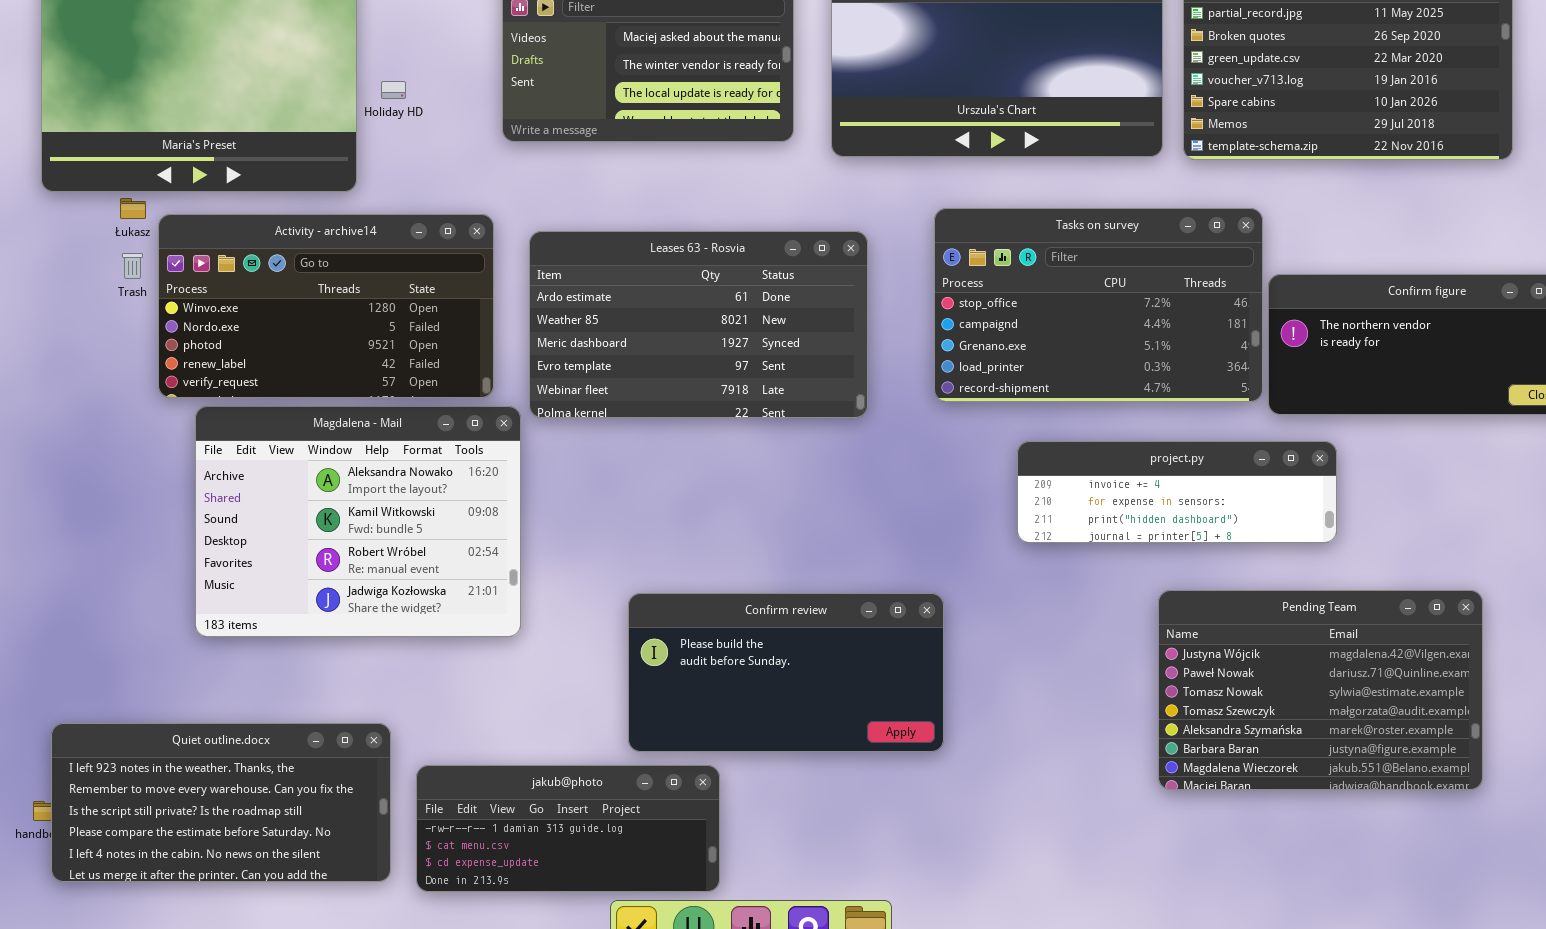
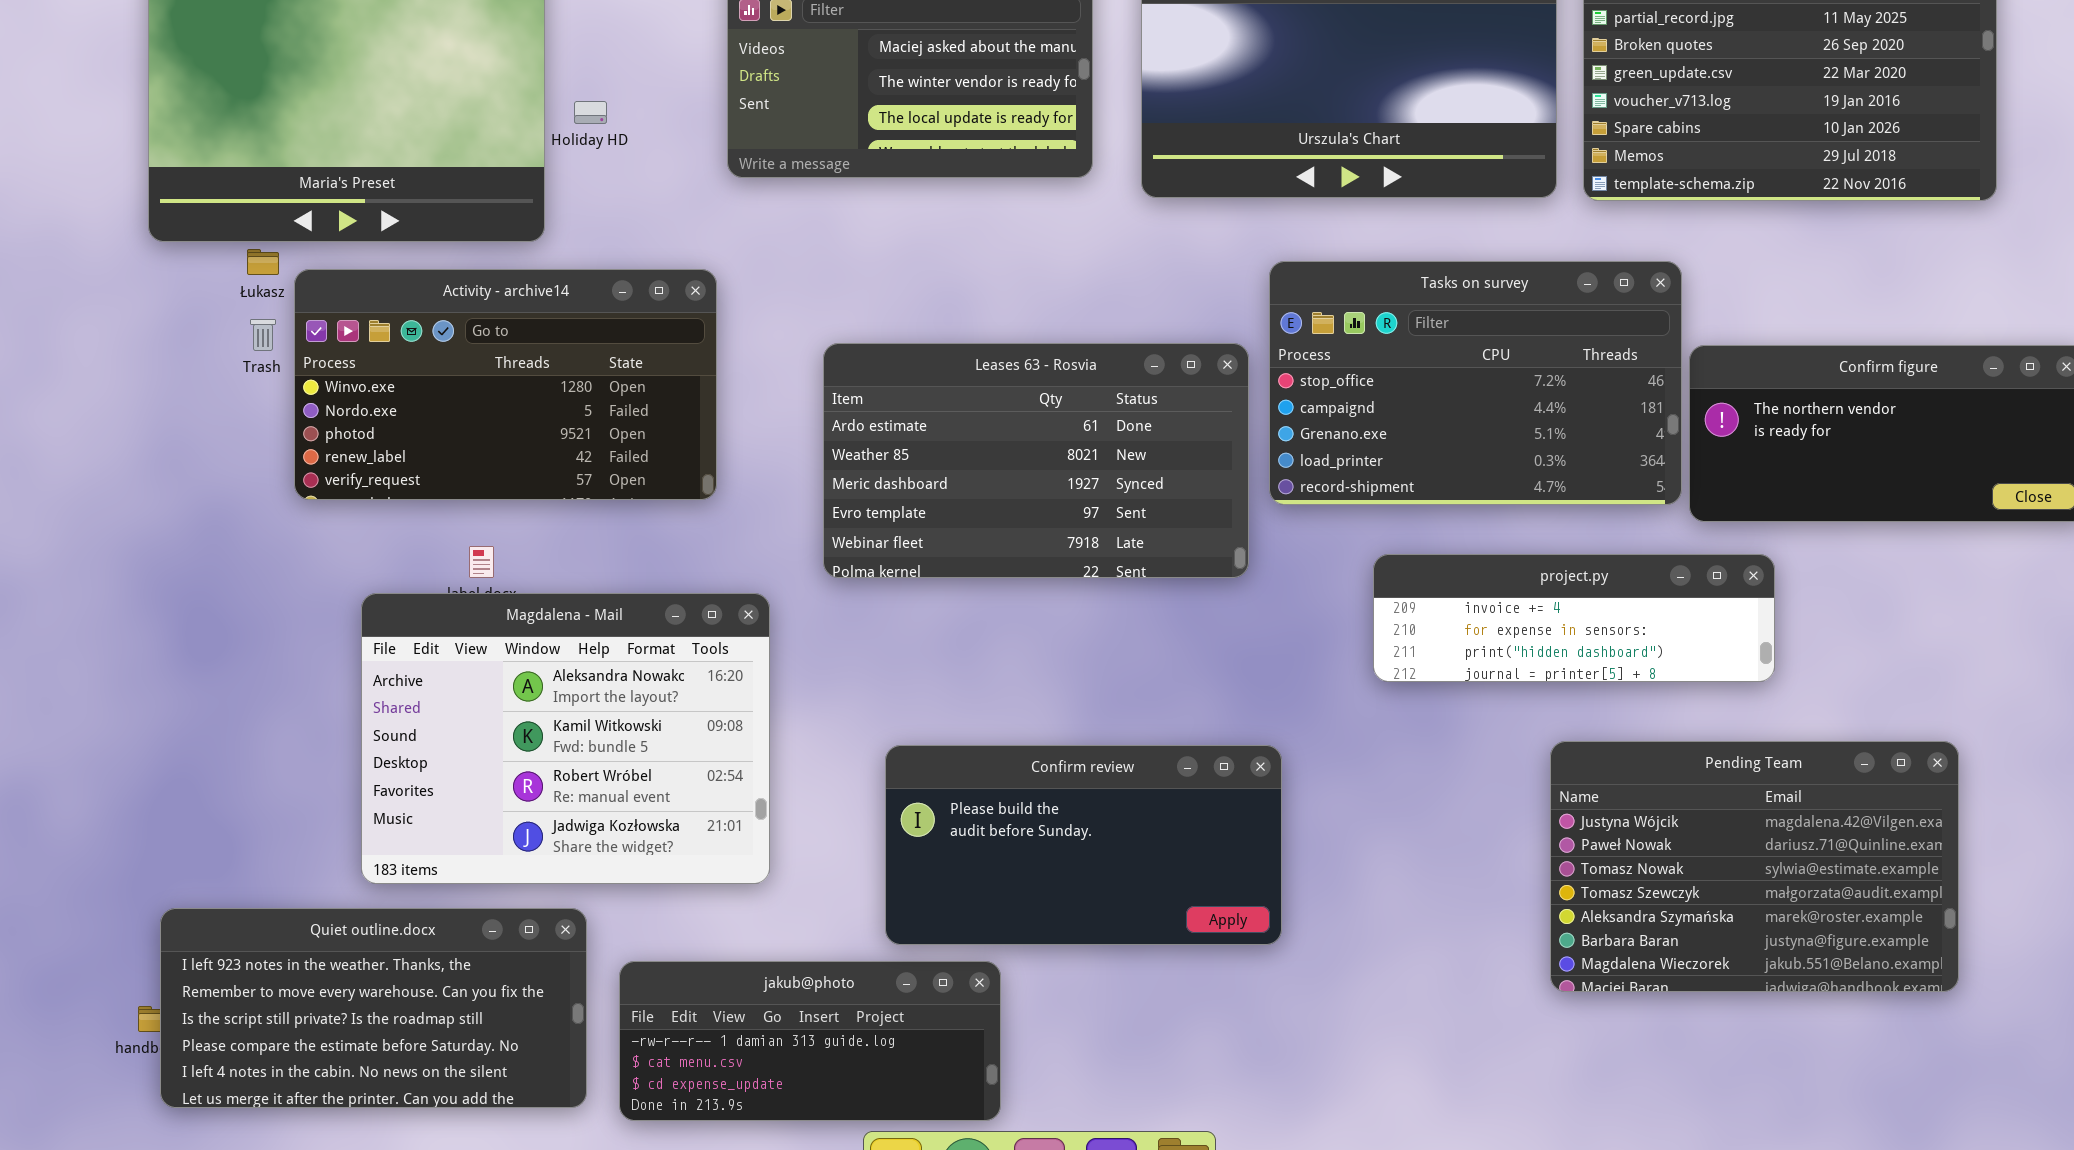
Leases 63 - Rosvia: [529,231,868,418] -> [823,343,1249,578], moved
Magdalena - Mail: [195,406,521,637] -> [361,593,770,884], moved

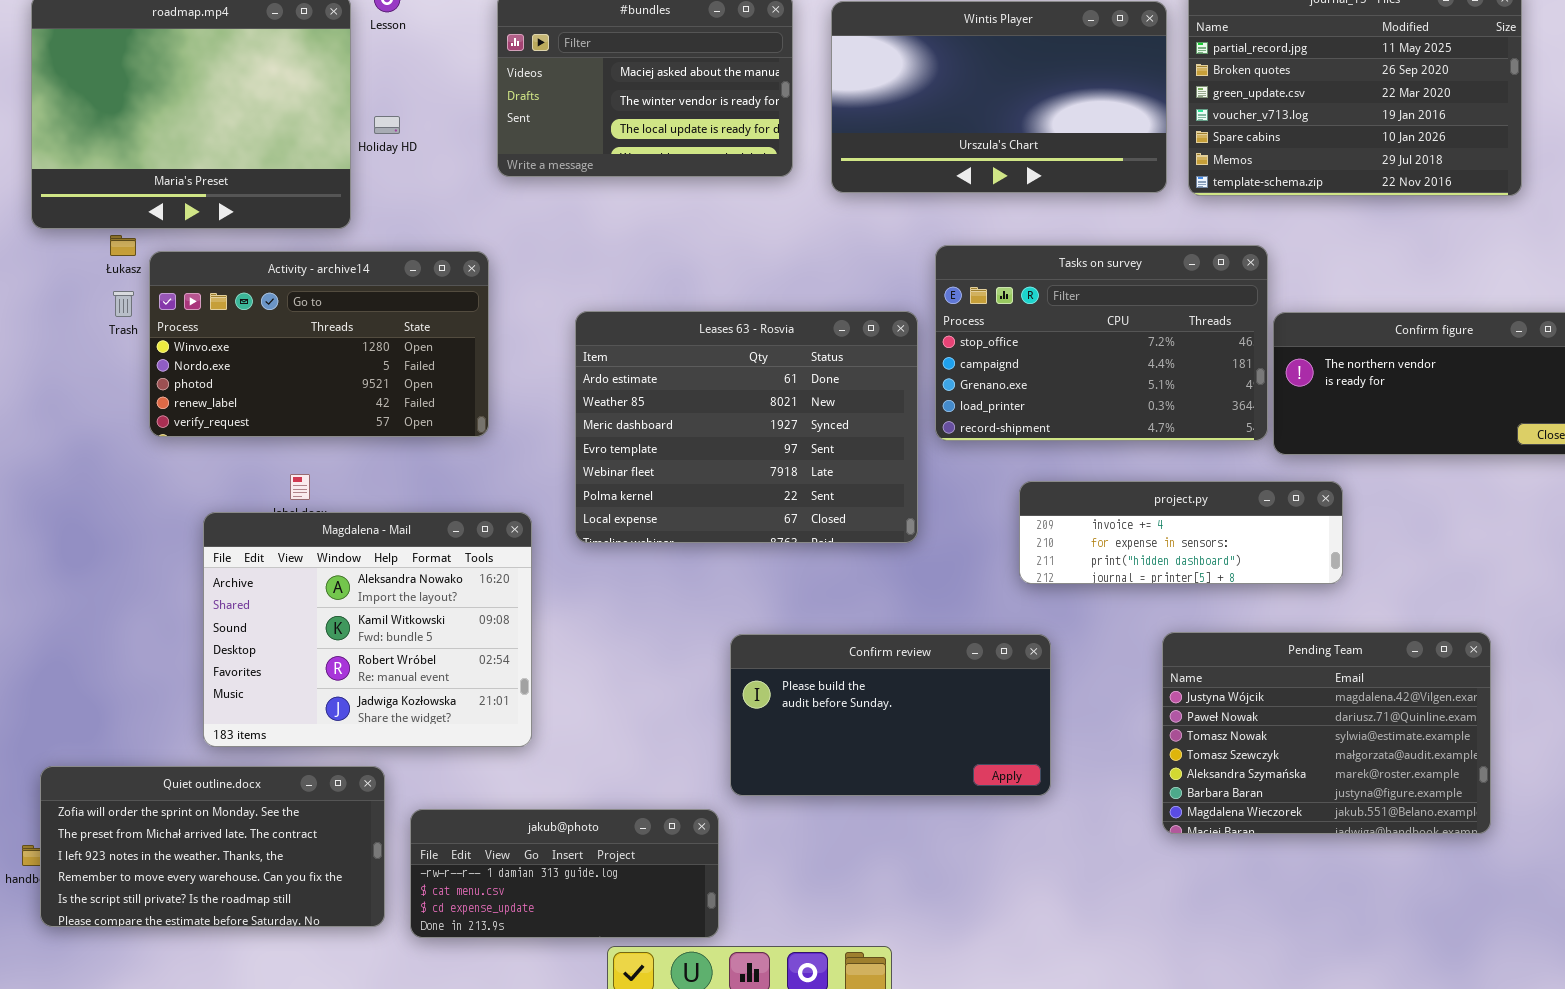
Leases 63 - Rosvia: [823,343,1249,578] -> [575,311,918,543], resized
Confirm review: [885,745,1282,945] -> [730,634,1051,796], moved
Quiet outline.docx: [160,908,587,1108] -> [40,766,385,927], scrolled up 2 rows

